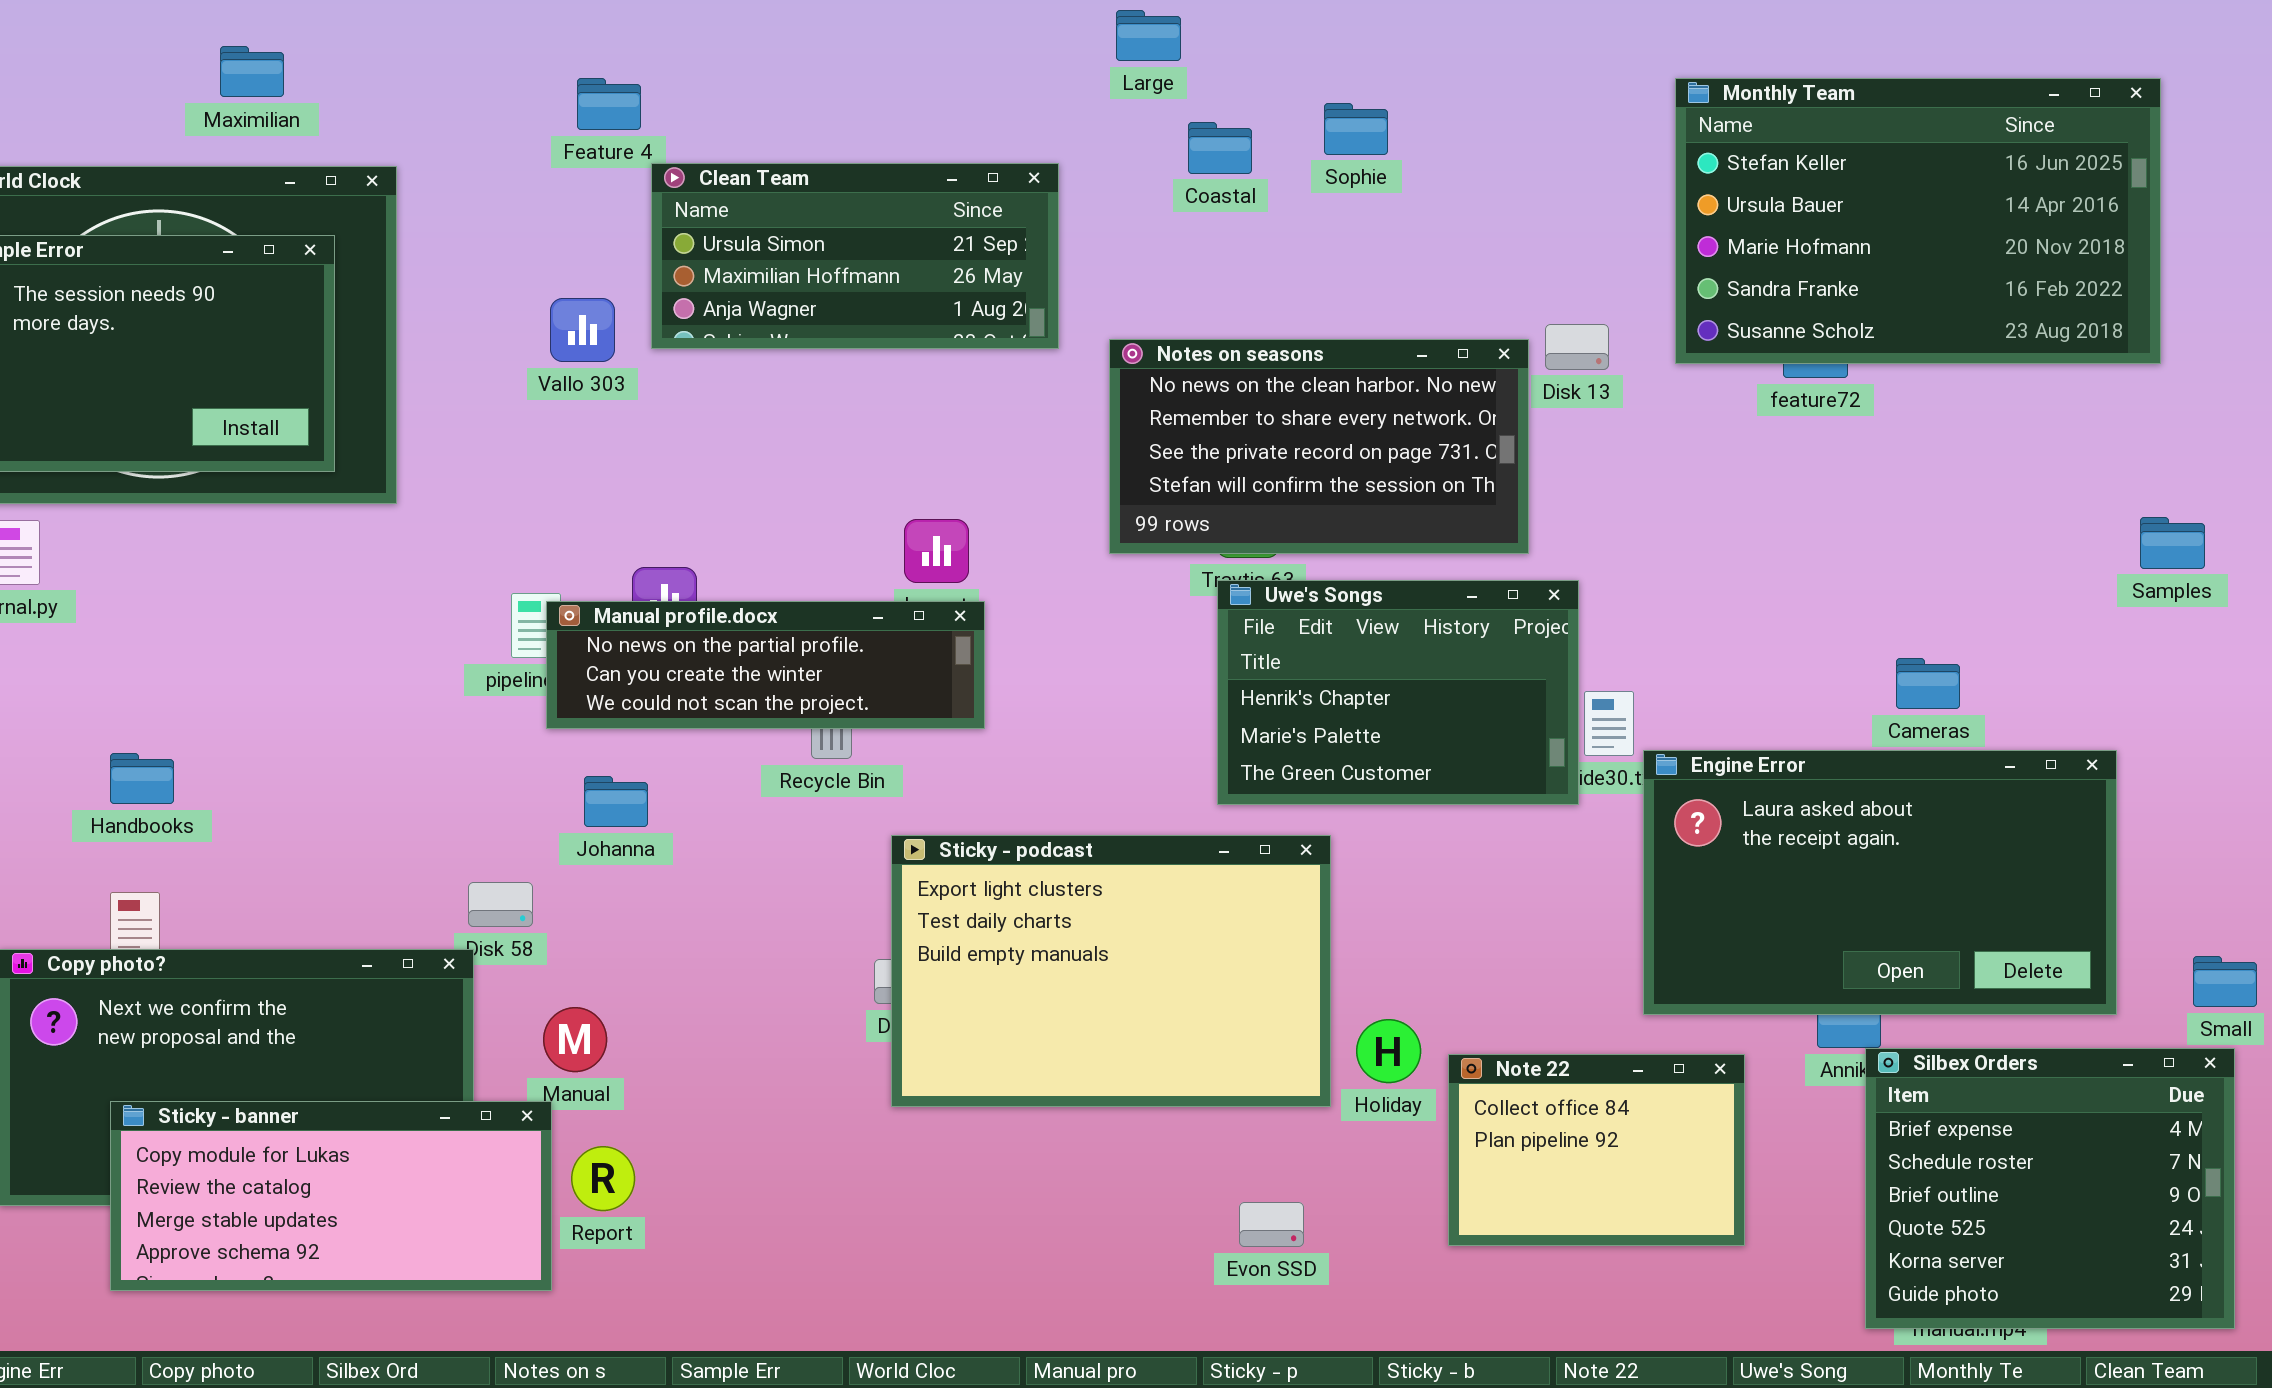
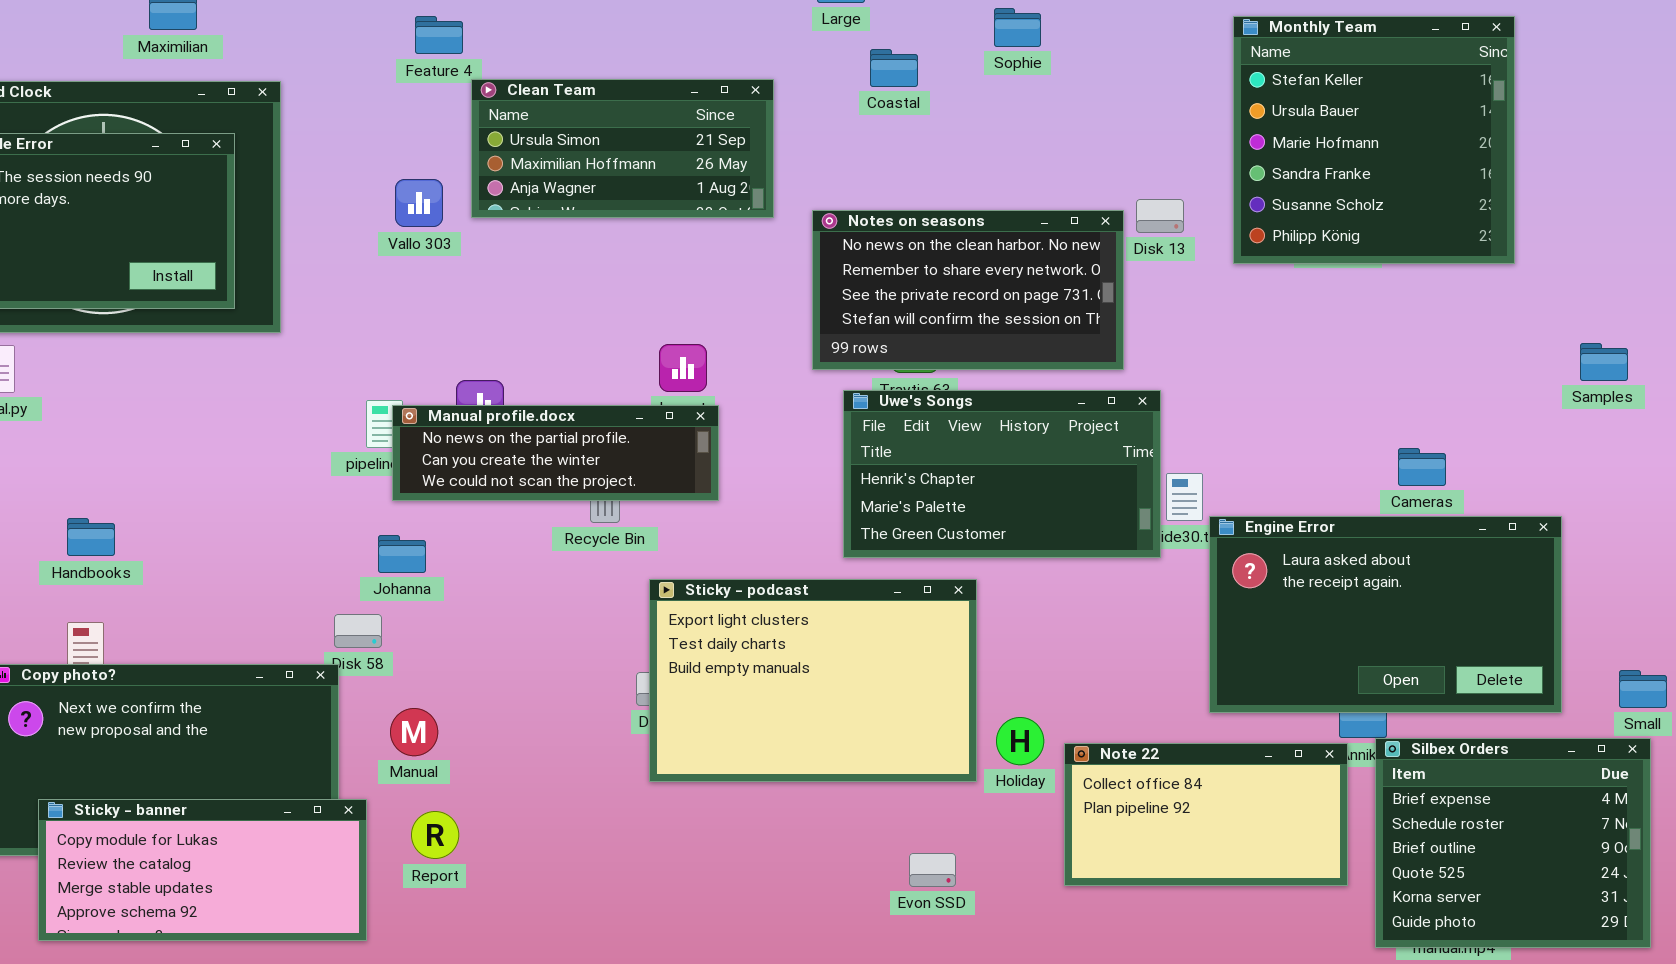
Monthly Team: [1675,78,2161,364] -> [1233,16,1515,264], resized
Sophie: [1324,103,1388,155] -> [994,8,1041,47], moved
Uwe's Songs: [1217,580,1579,805] -> [843,390,1161,558], resized
Johanna: [584,776,648,827] -> [378,535,426,573], moved
Note 22: [1448,1054,1745,1246] -> [1064,743,1348,886], resized
Sticky - banner: [110,1101,552,1291] -> [38,799,367,941], moved

